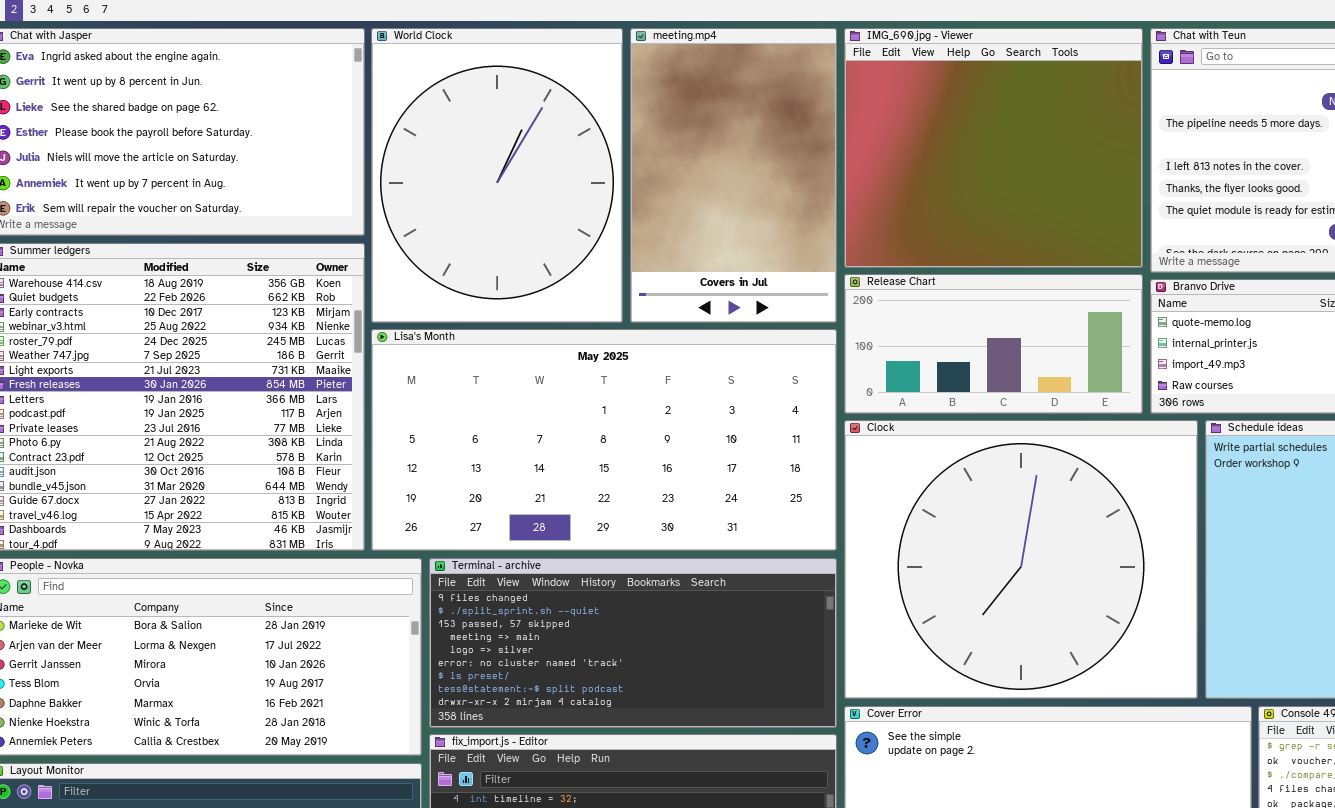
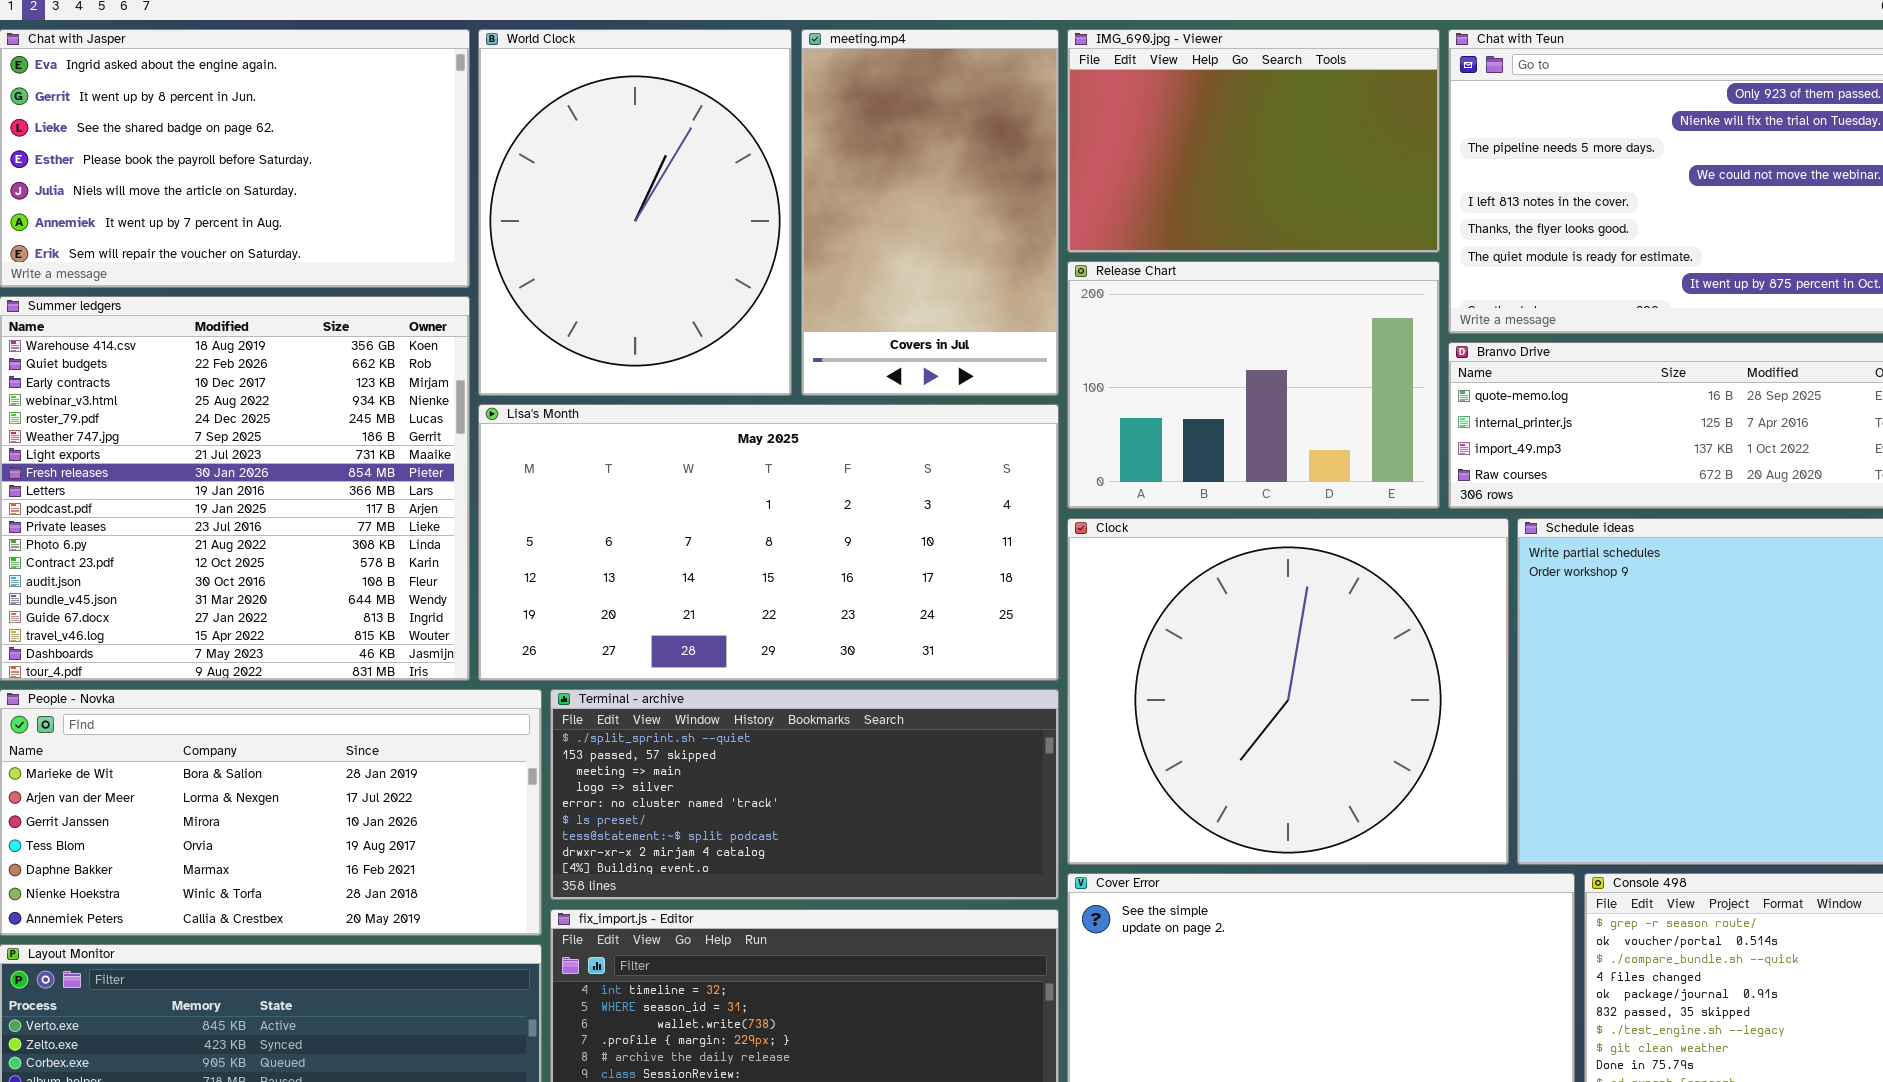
IMG_690.jpg - Viewer: [844,28,1143,268] -> [1067,29,1440,253], resized
Release Chart: [844,274,1143,414] -> [1067,261,1440,509], resized
Terminal - archive: [429,558,837,728] -> [550,689,1059,900], scrolled down 1 row

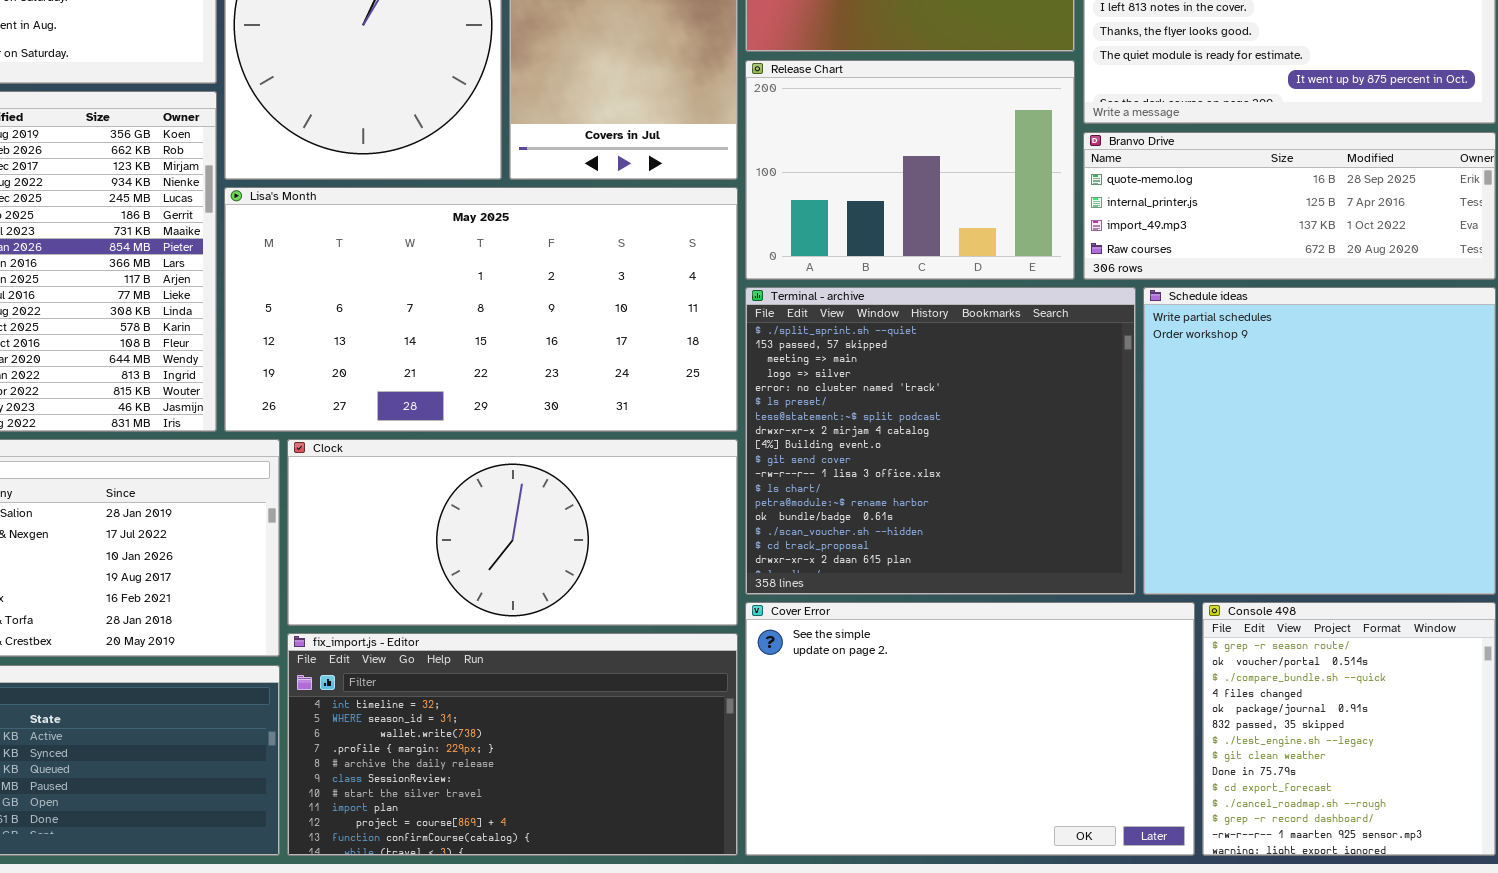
Clock: [1067,518,1509,865] -> [287,439,738,626], moved, resized
Terminal - archive: [550,689,1059,900] -> [745,287,1136,595], moved, resized

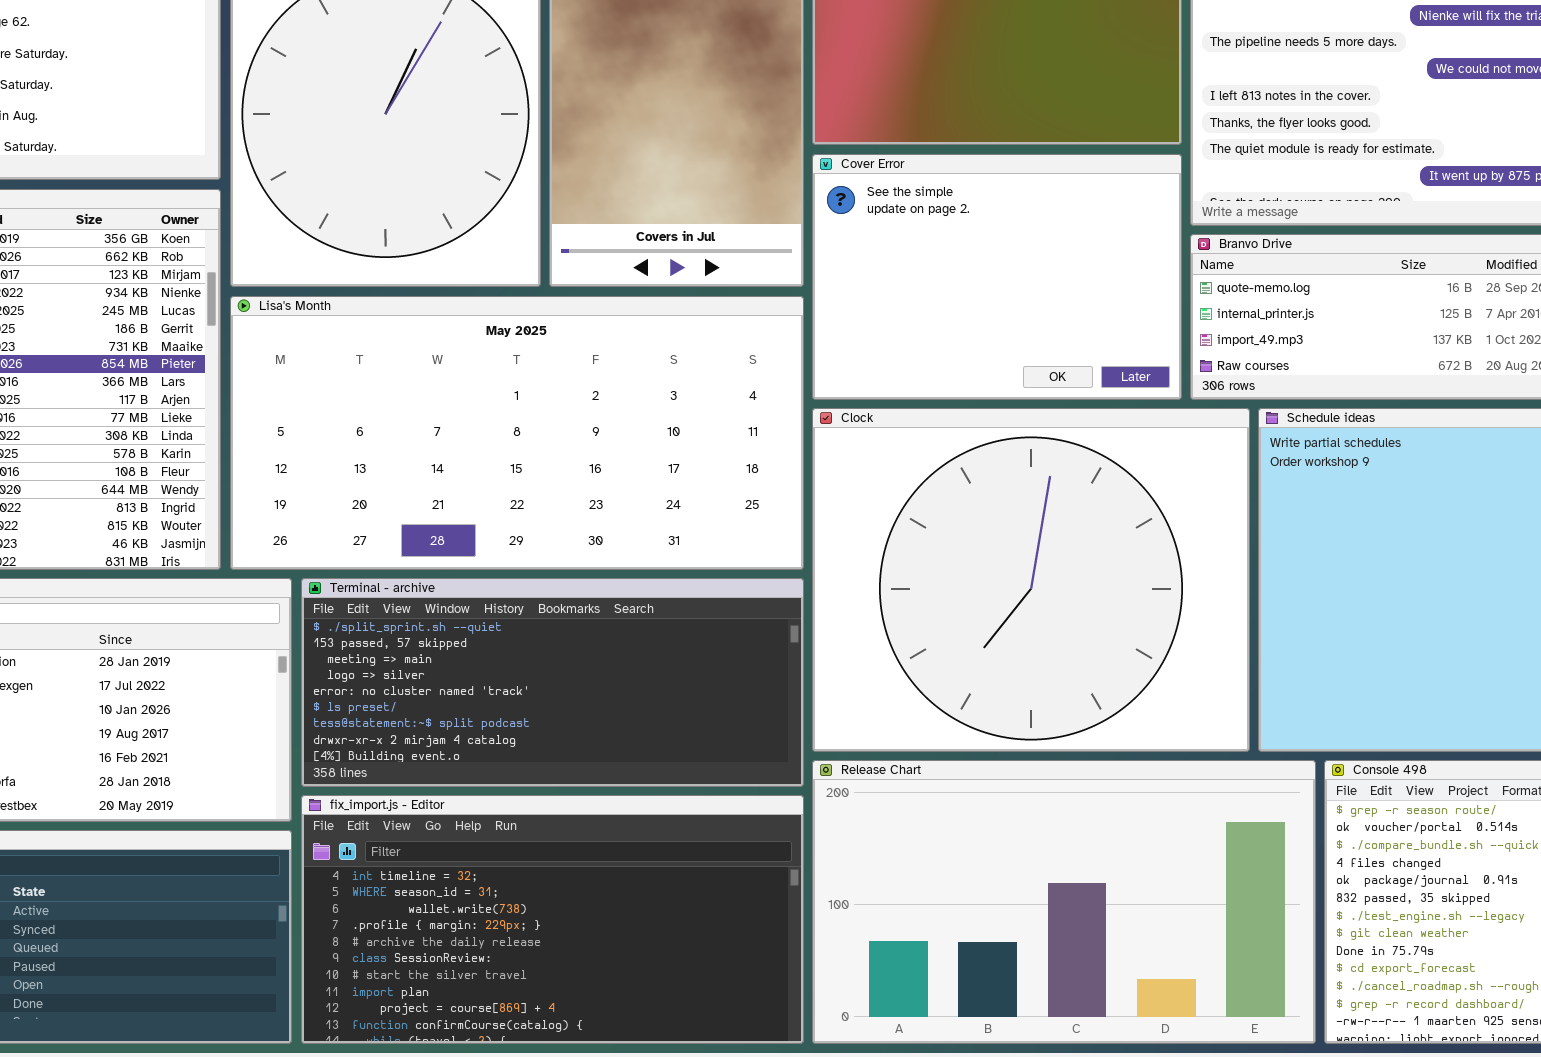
Release Chart: [745,60,1075,280] -> [812,760,1316,1044], moved, resized
Terminal - archive: [745,287,1136,595] -> [301,578,804,787], moved, resized
Clock: [287,439,738,626] -> [812,408,1250,752], moved, resized
Cover Error: [745,602,1195,856] -> [812,154,1182,400], moved, resized

